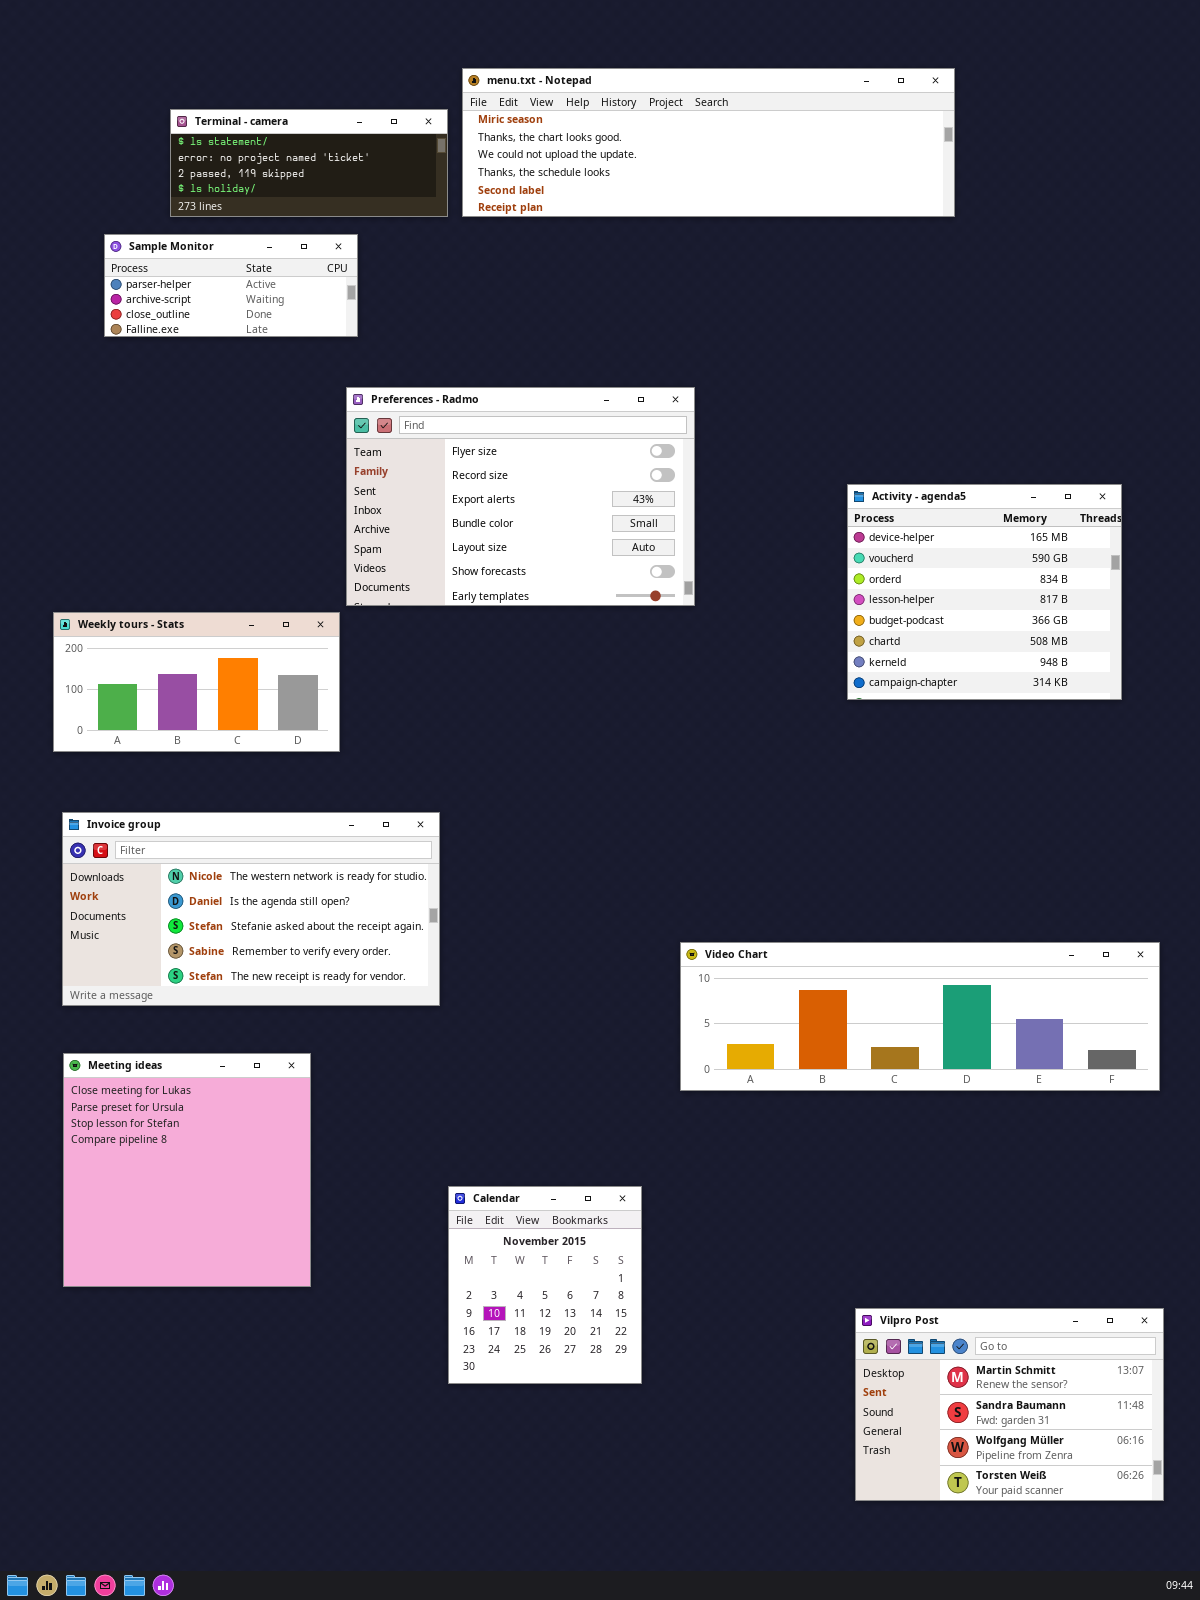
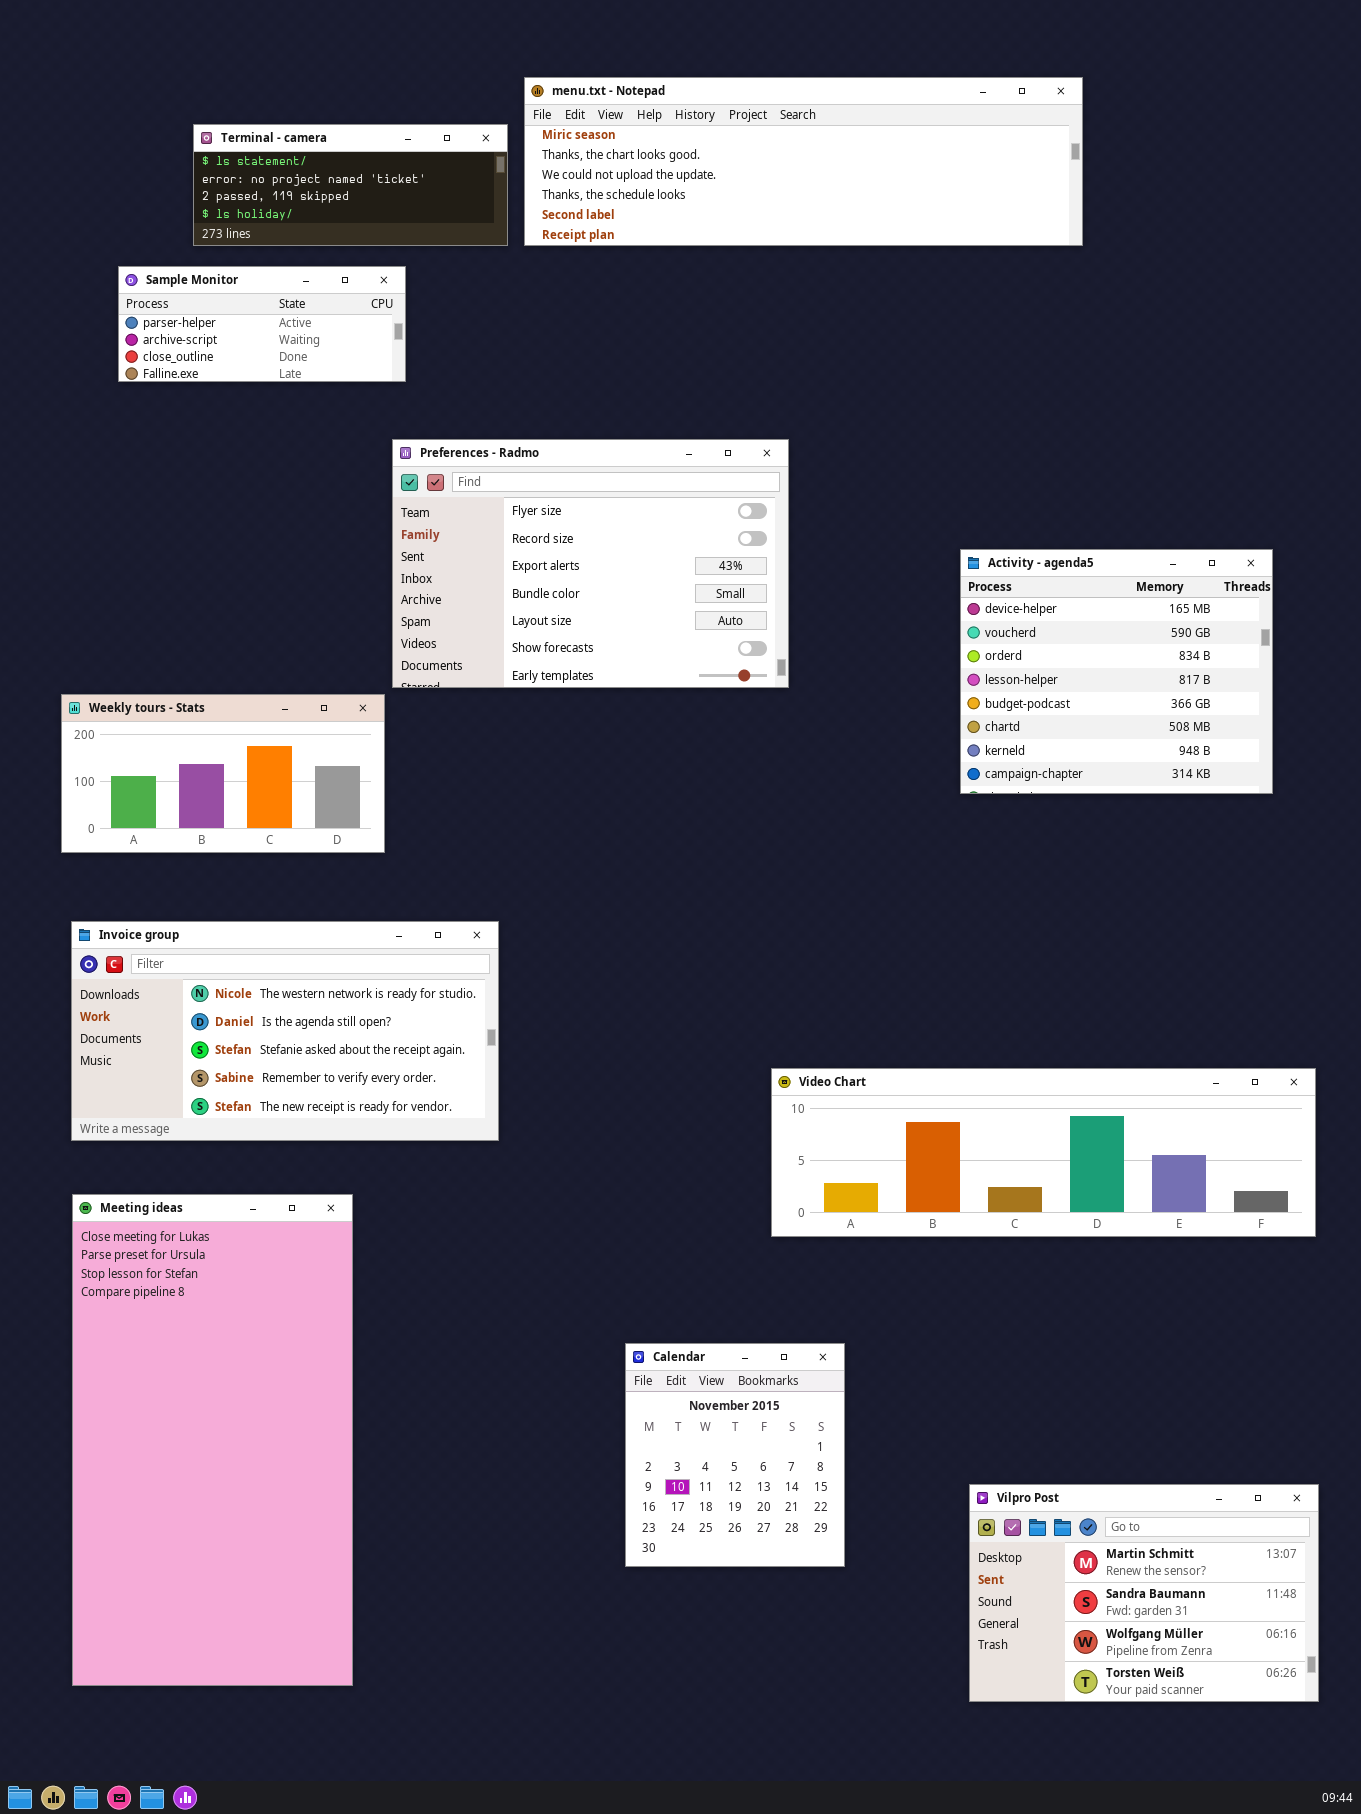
Meeting ideas: [63,1053,311,1287] -> [72,1194,353,1686], resized
Calendar: [448,1186,642,1384] -> [625,1343,845,1567], moved

